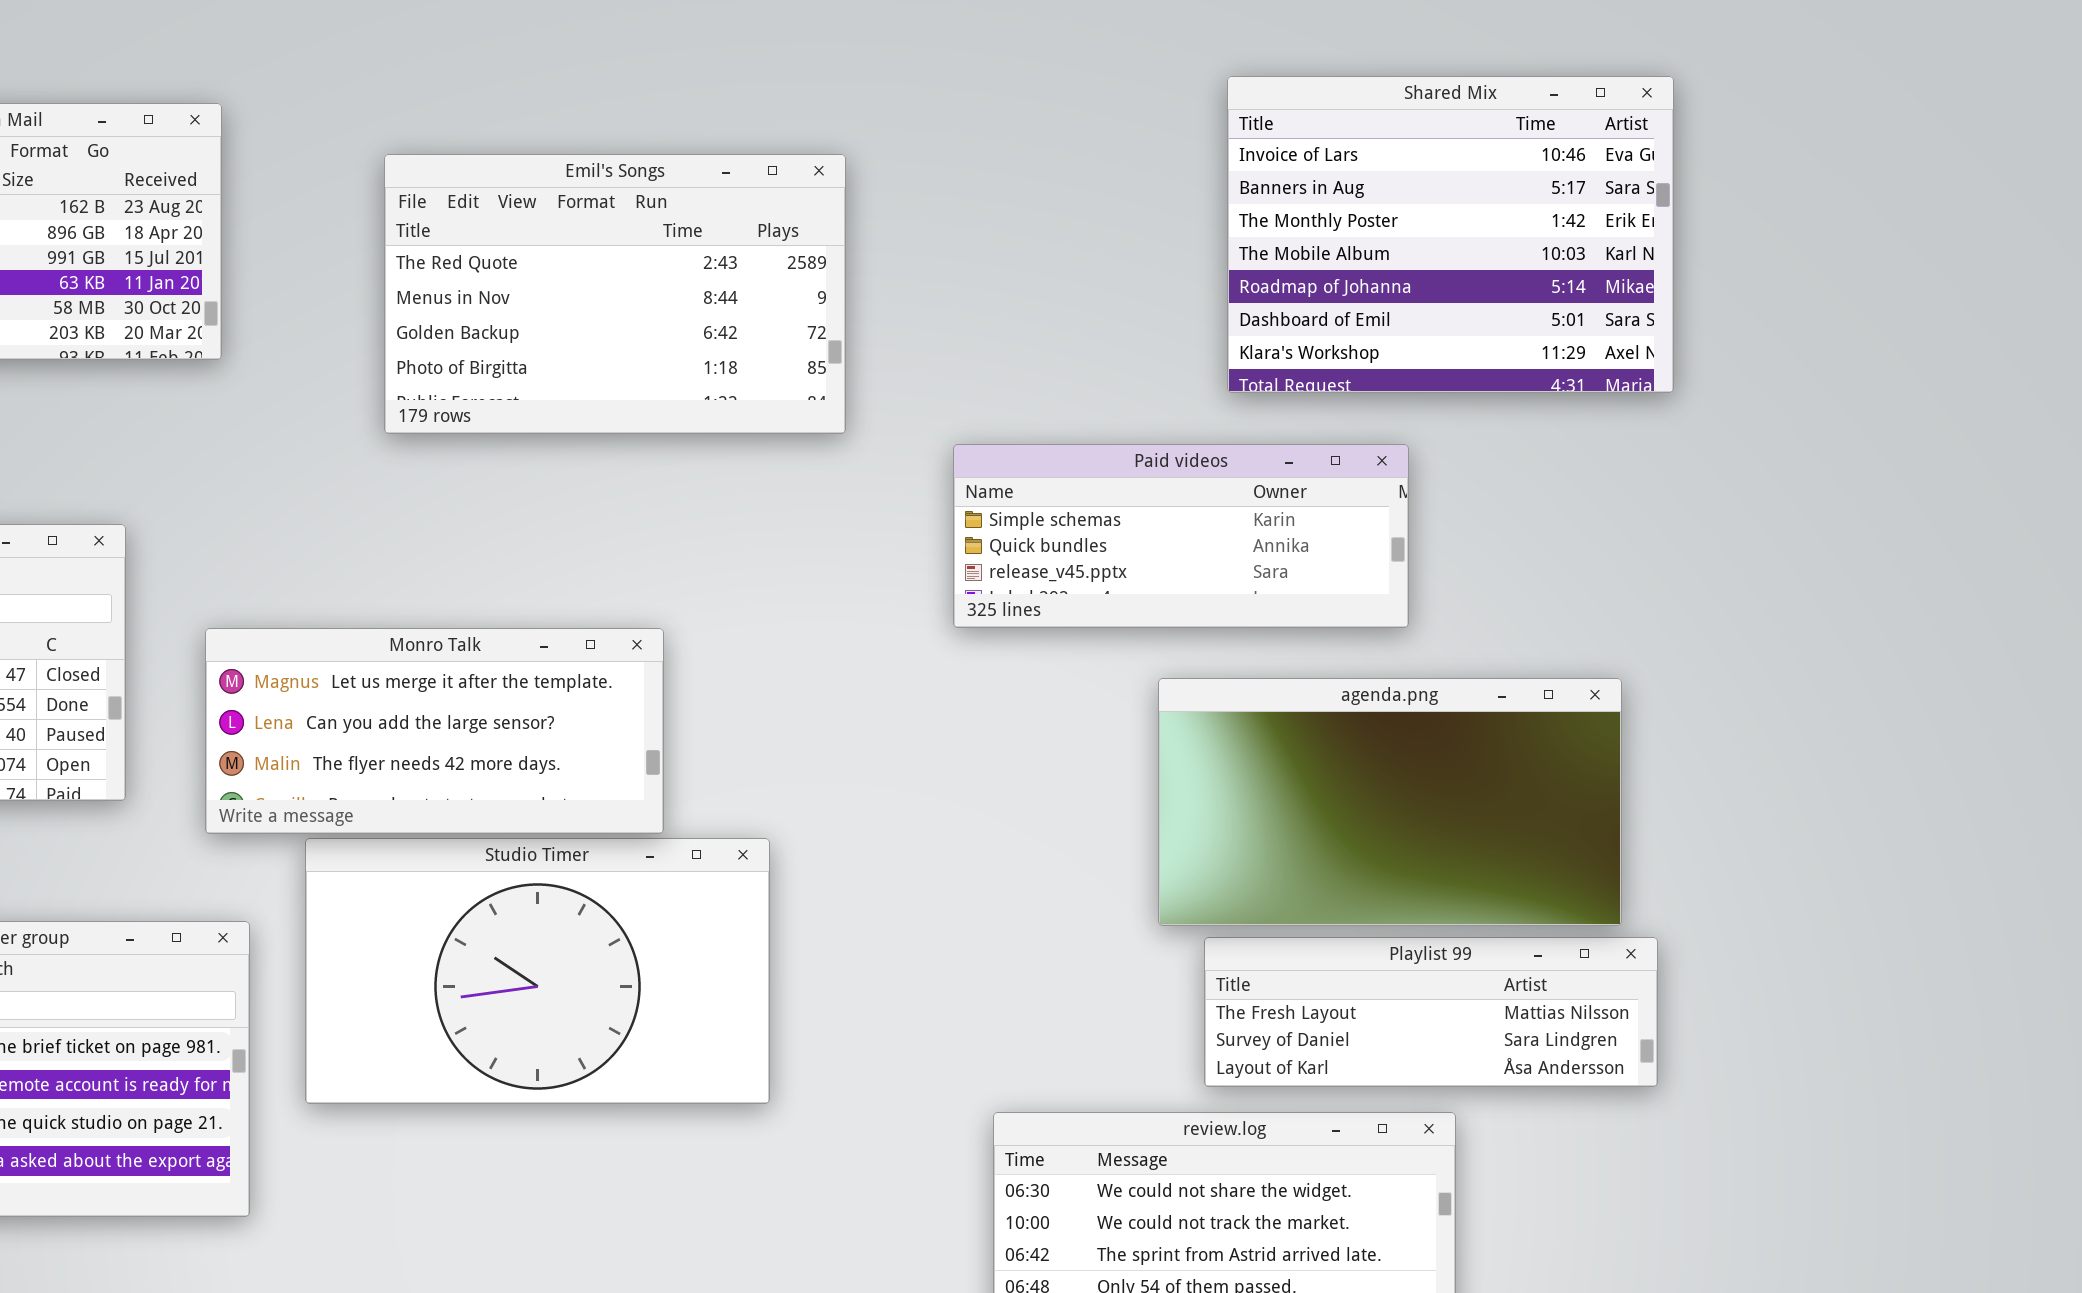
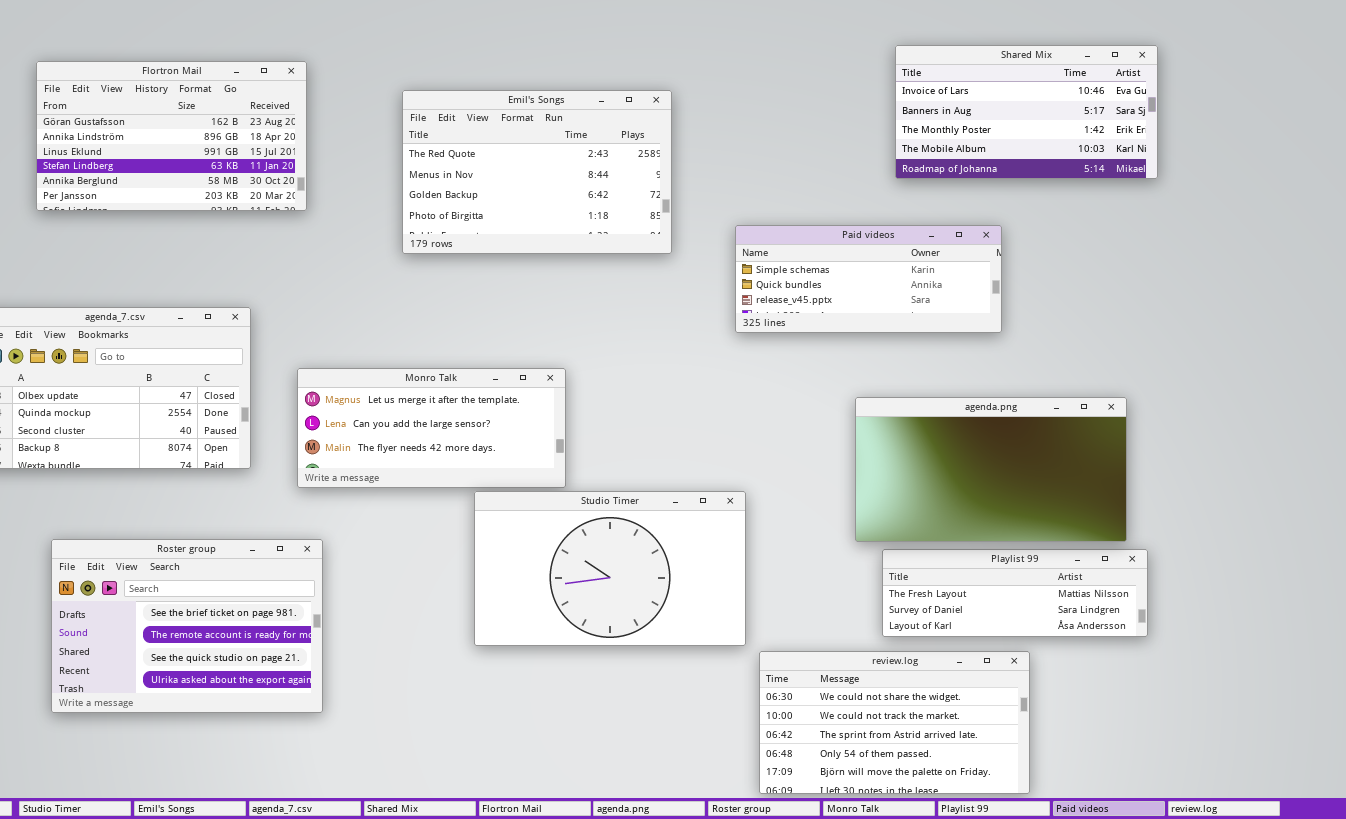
Shared Mix: [1227,76,1674,393] -> [895,45,1158,179], resized
Paid videos: [953,444,1409,628] -> [735,225,1002,333], moved
Studio Timer: [305,838,770,1104] -> [474,491,746,646], moved

